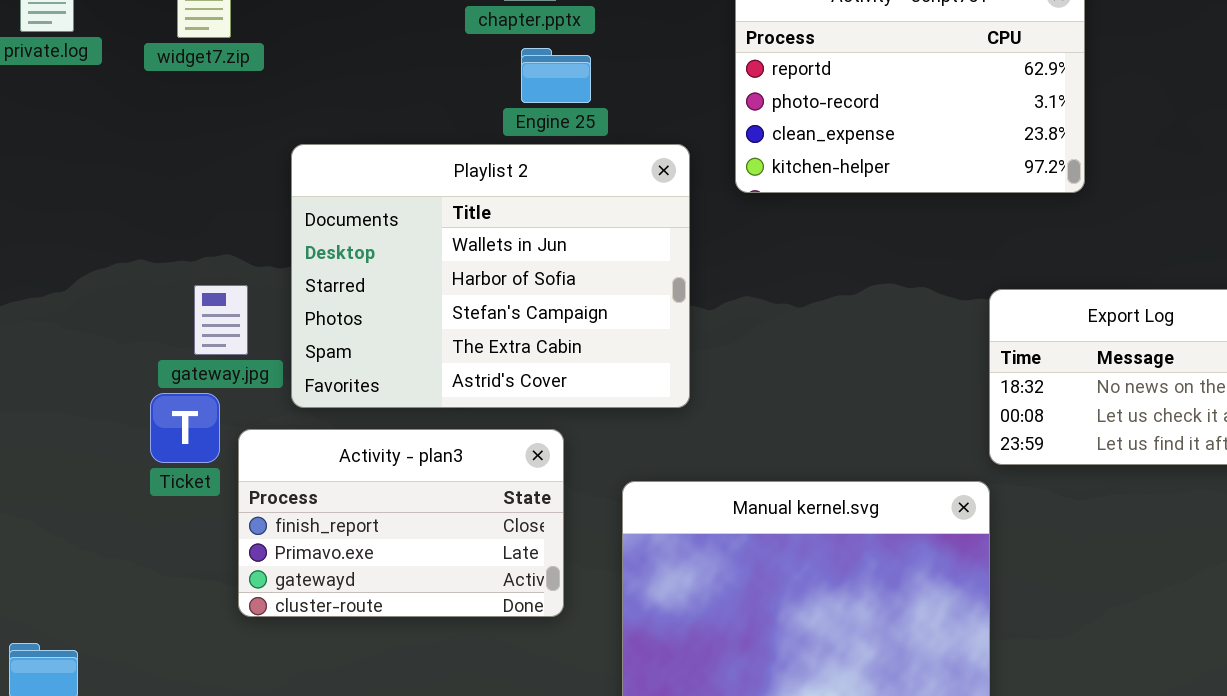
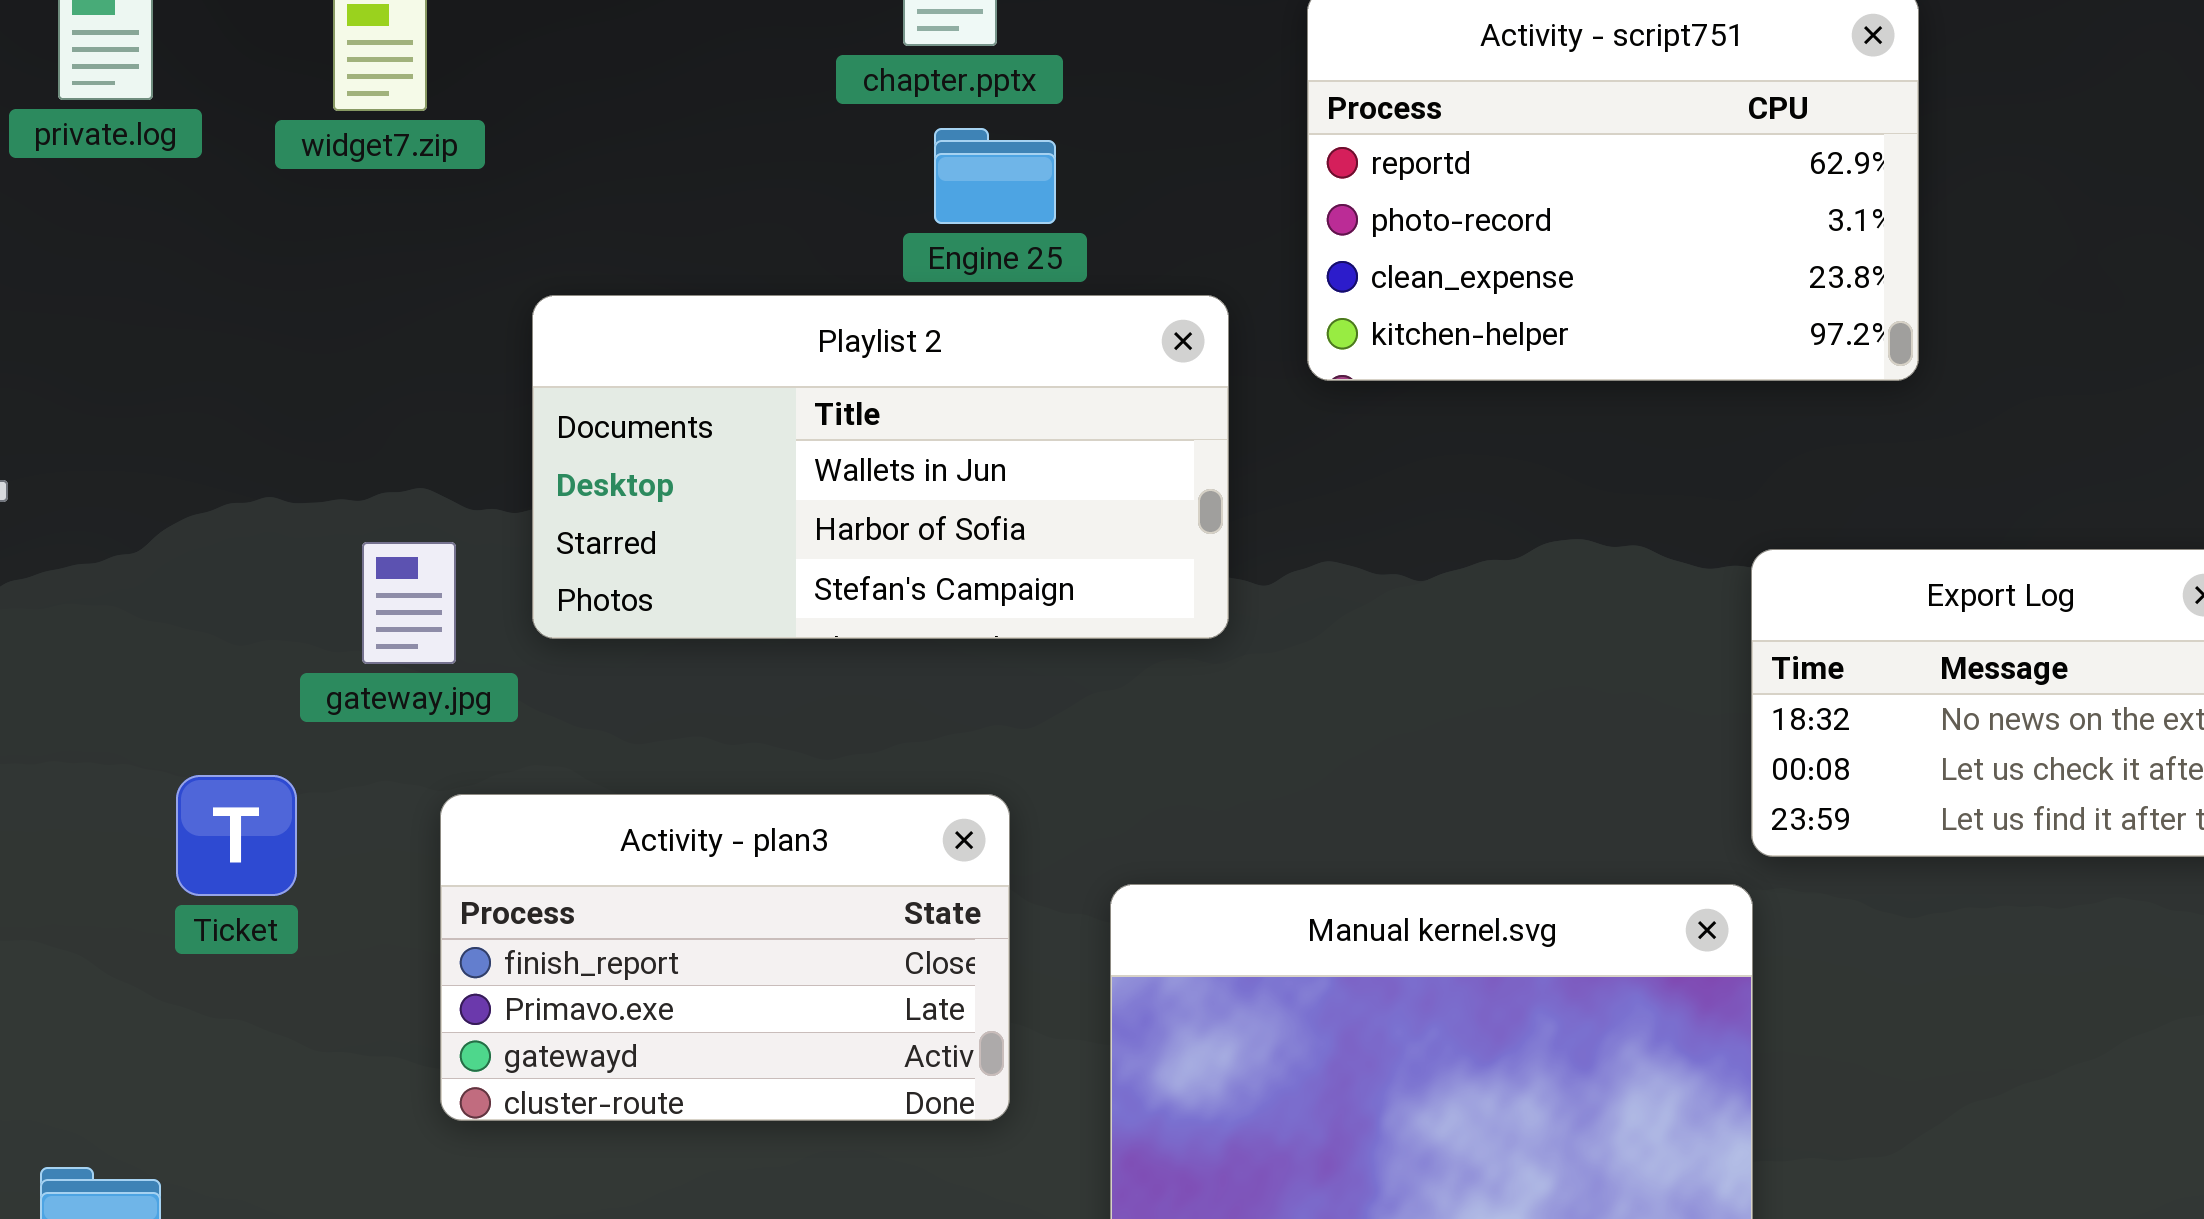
Playlist 2: [291,144,690,408] -> [532,295,1229,639], resized
Ticket: [150,393,220,463] -> [176,775,297,896], moved

